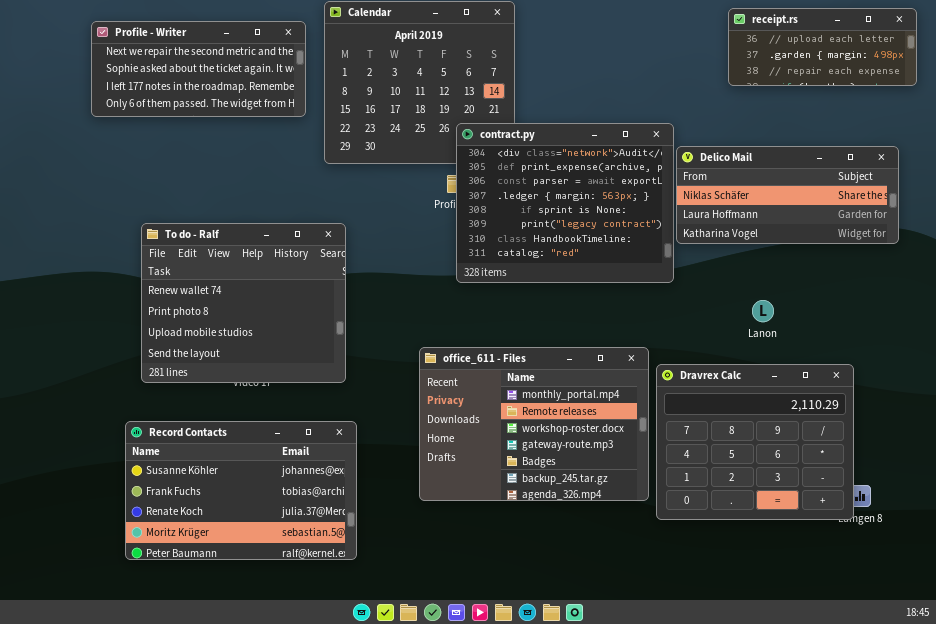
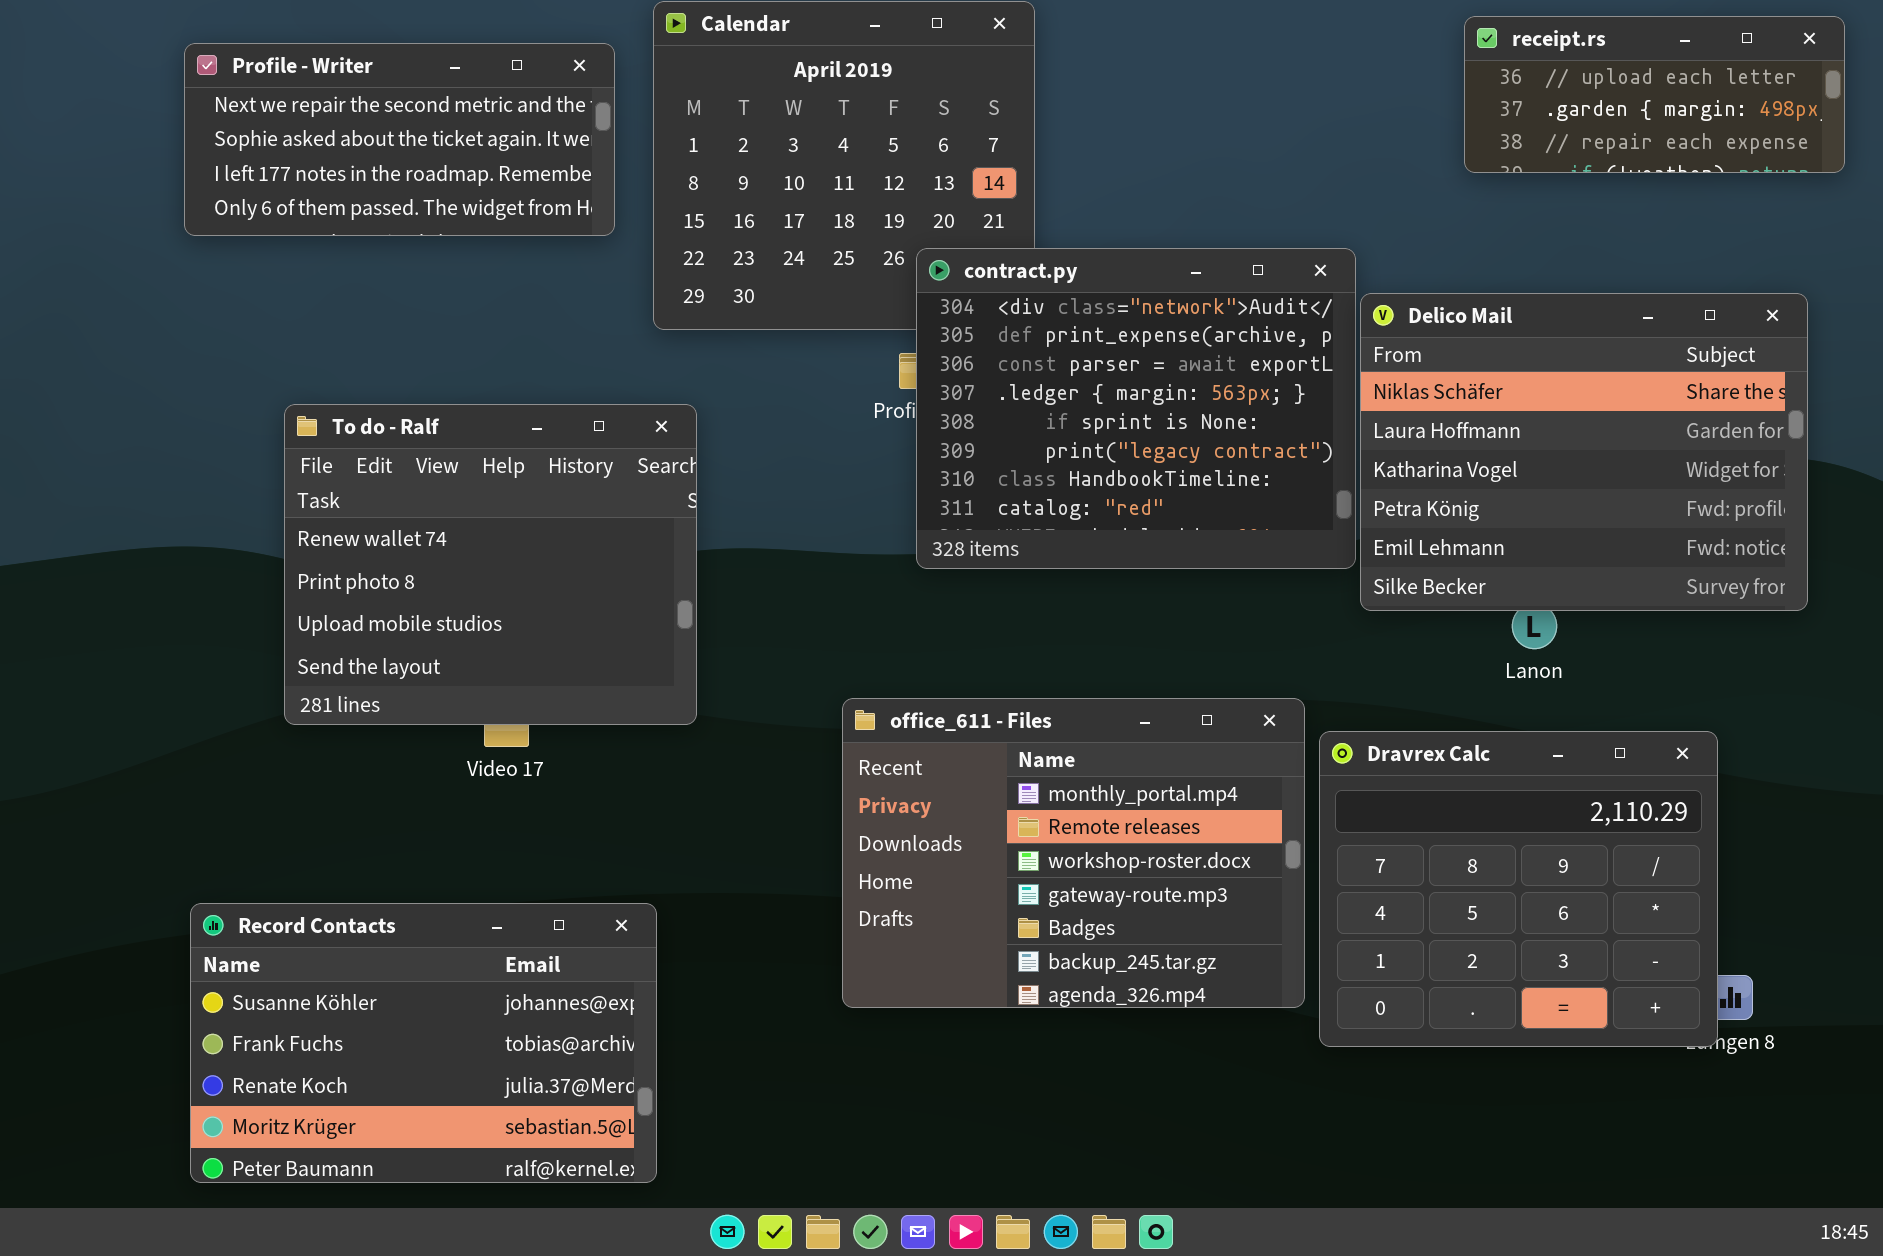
Delico Mail: [676,146,899,244] -> [1360,293,1808,611], resized
To do - Ralf: [141,223,346,383] -> [284,404,697,725], moved
Record Contacts: [125,421,357,560] -> [190,903,657,1183], moved

